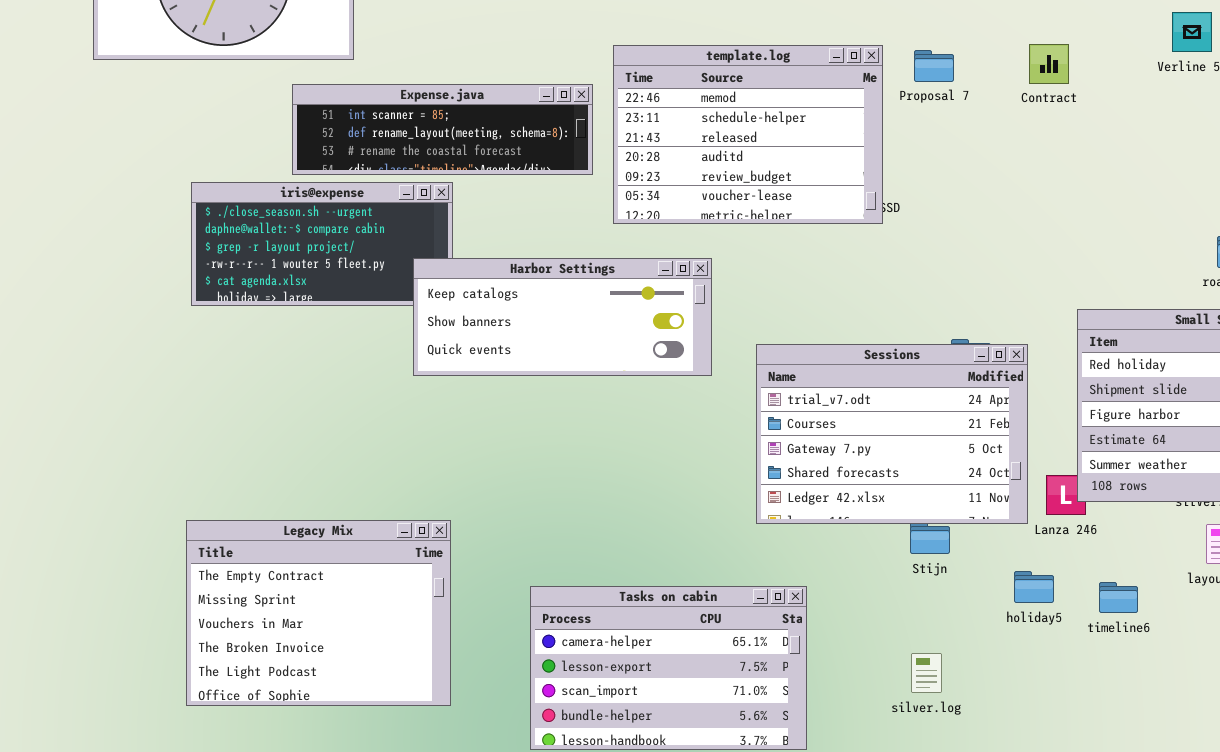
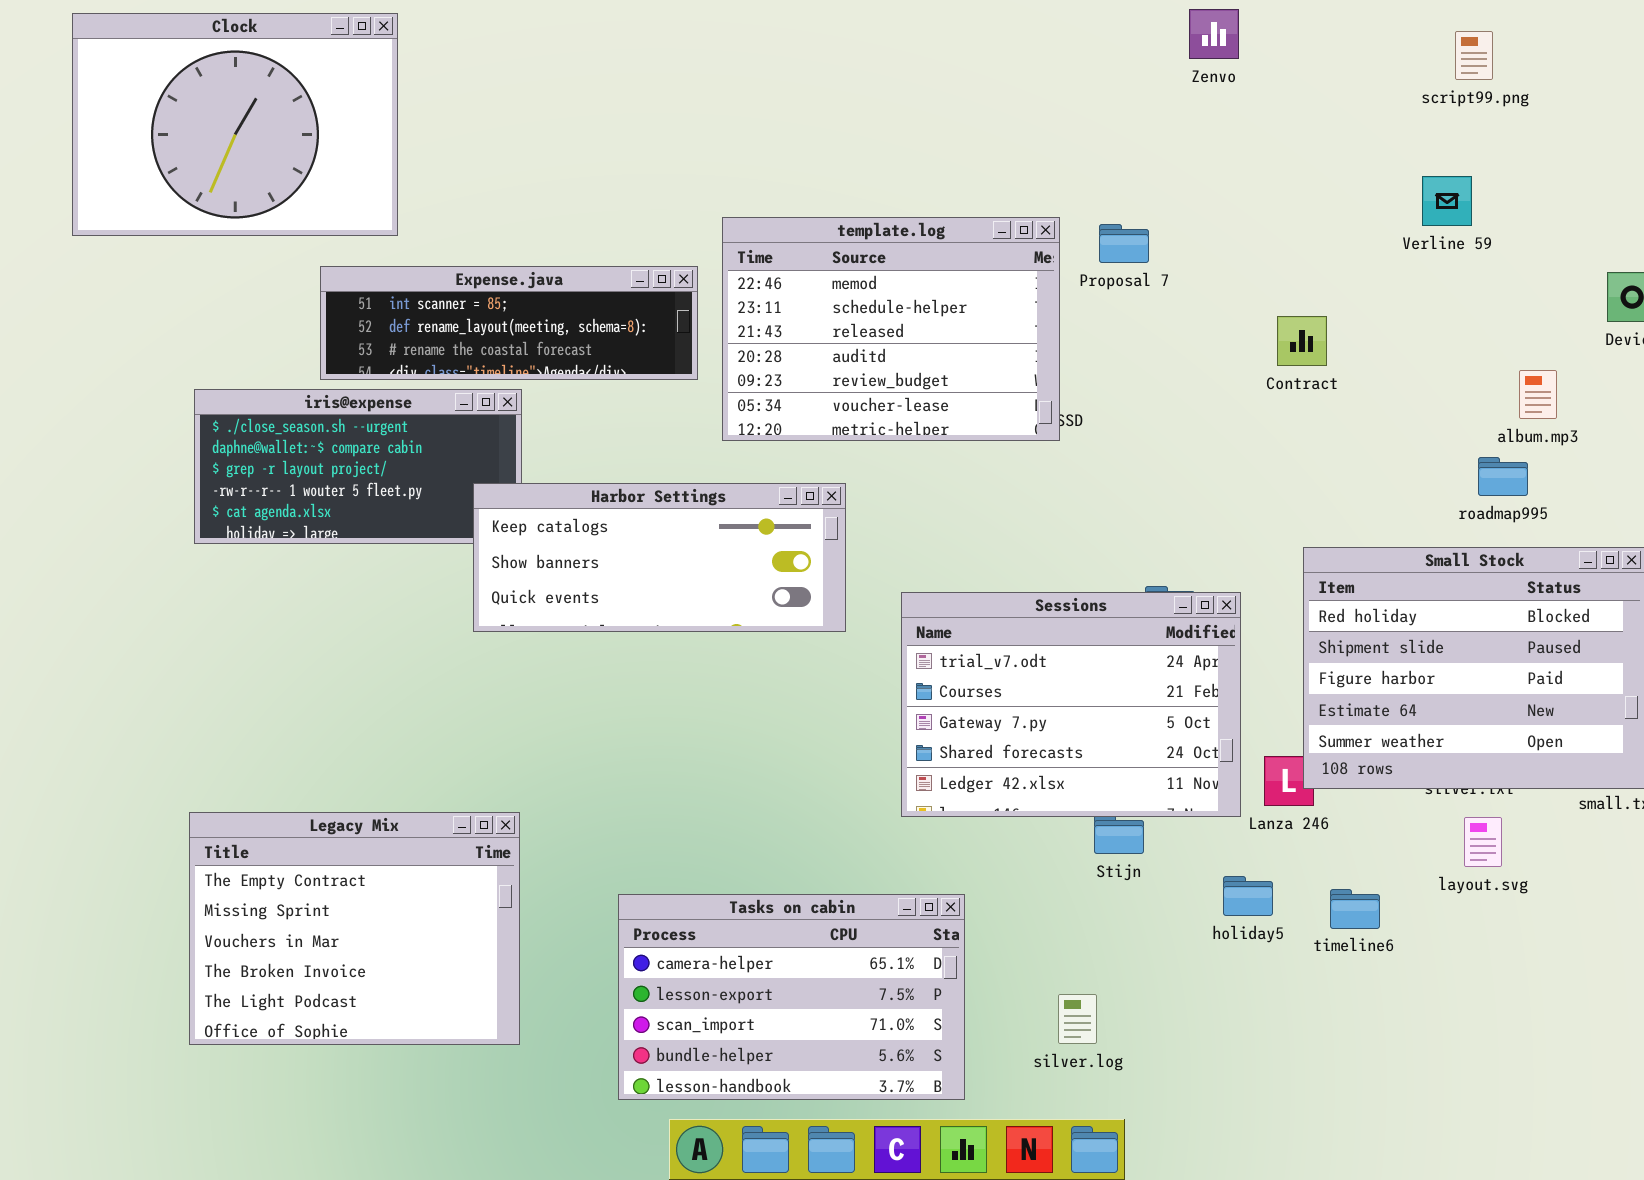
Contract: [1029,44,1069,84] -> [1277,316,1327,366], moved
silver.log: [911,653,942,693] -> [1058,994,1097,1044], moved

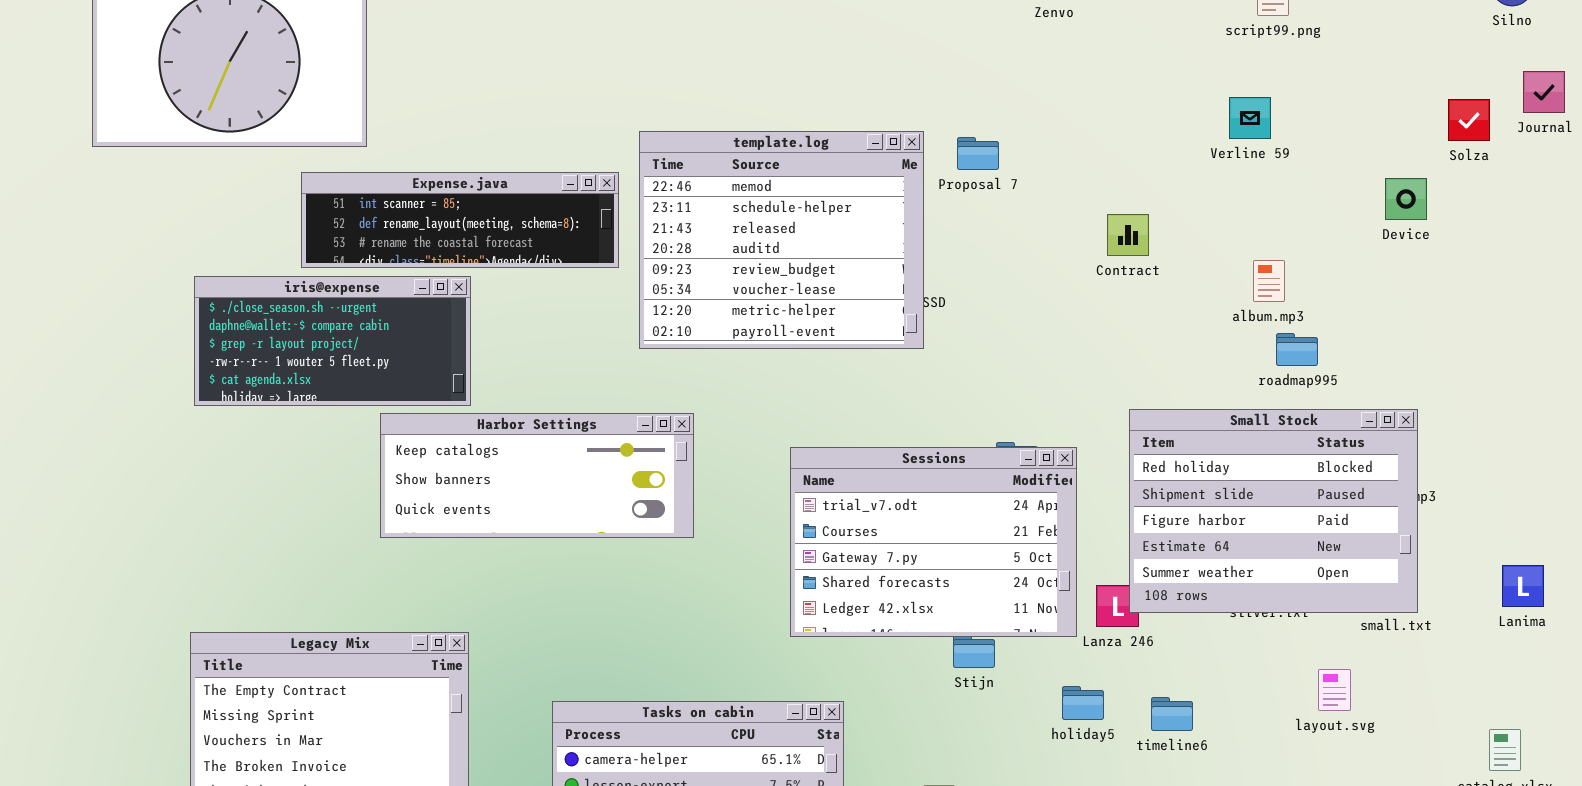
template.log: [722,217,1060,441] -> [639,131,924,349], resized
album.mp3: [1519,370,1557,419] -> [1253,260,1285,302], moved
Harbor Settings: [473,483,846,632] -> [380,413,694,538], moved
layout.svg: [1464,817,1502,867] -> [1318,669,1351,711], moved

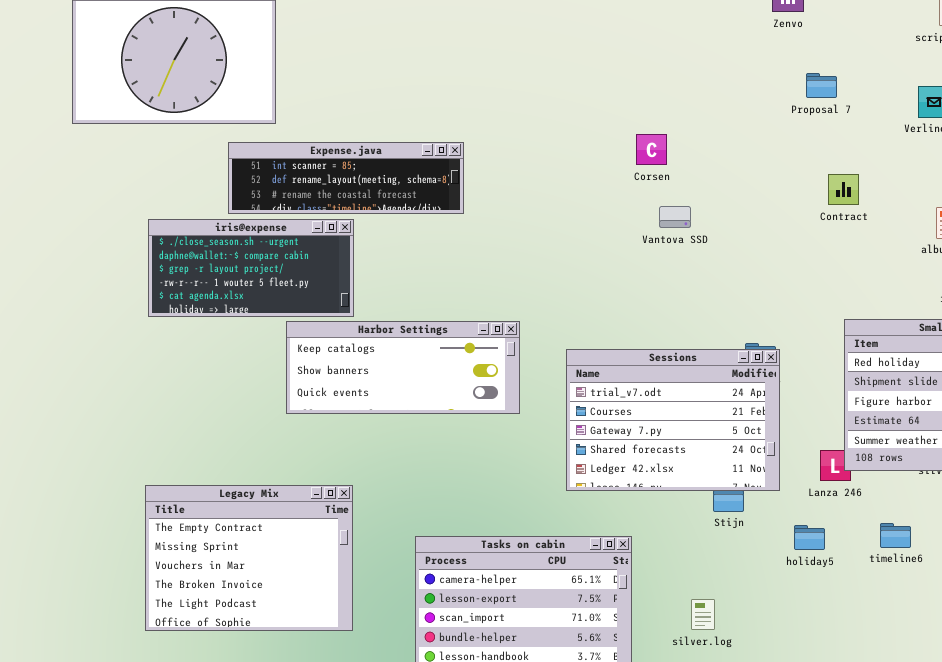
template.log: [639,131,924,349] -> none, closed
Proposal 7: [957,137,999,170] -> [806,73,837,98], moved
Sessions: [790,447,1077,637] -> [566,349,780,491], moved
timeline6: [1151,697,1193,731] -> [880,523,911,548], moved

